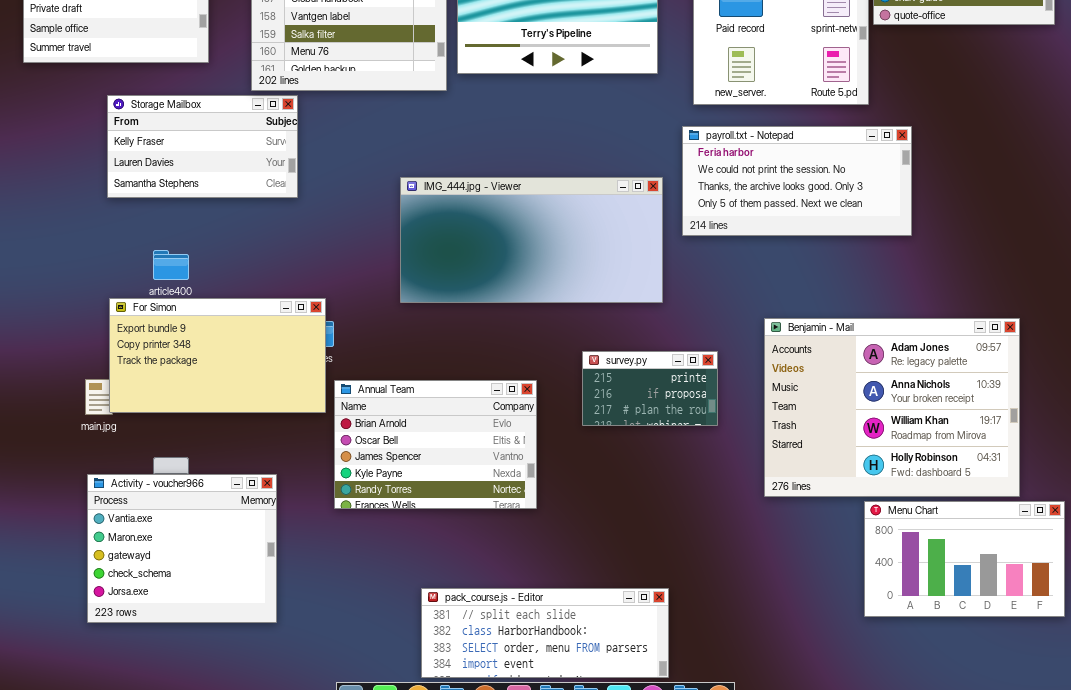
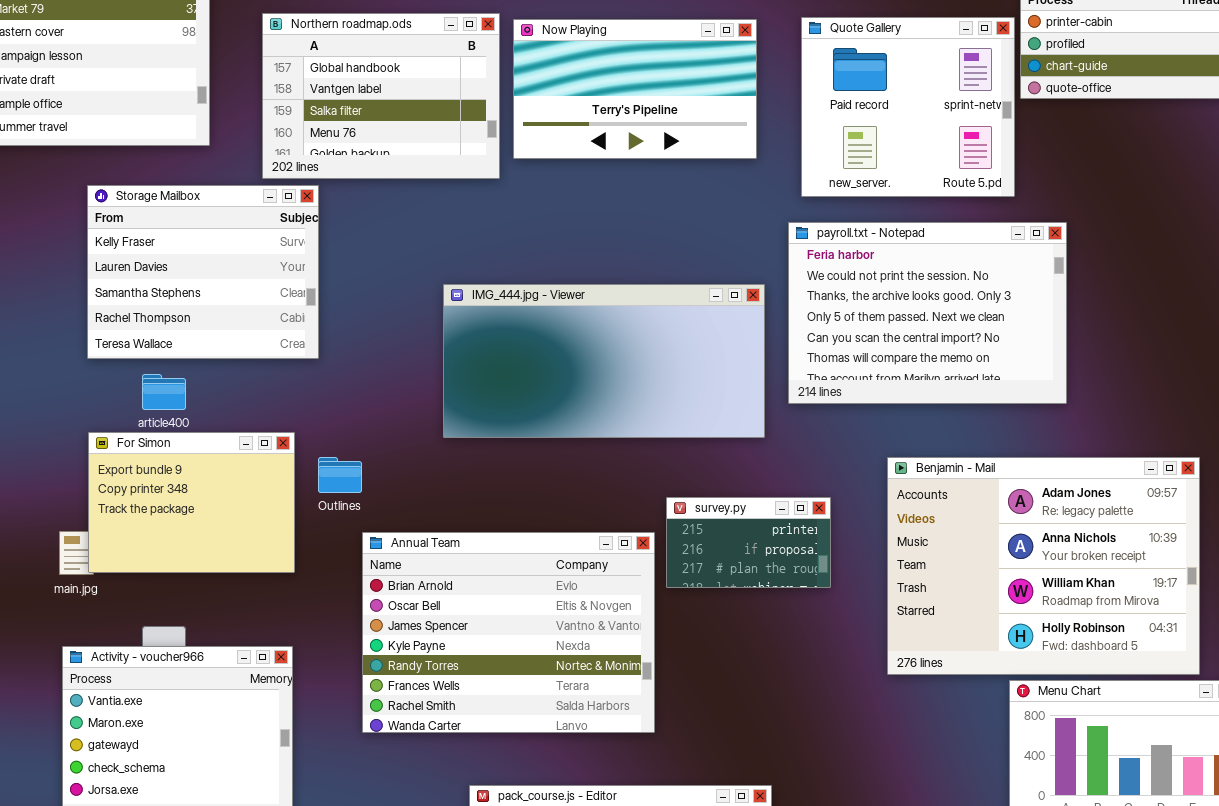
Storage Mailbox: [107,95,298,198] -> [87,185,319,359], resized
payroll.txt - Notepad: [682,126,912,236] -> [788,222,1067,404], resized
For Simon: [109,298,326,413] -> [88,432,295,573], resized
Annual Team: [334,380,537,509] -> [362,532,655,733], resized

